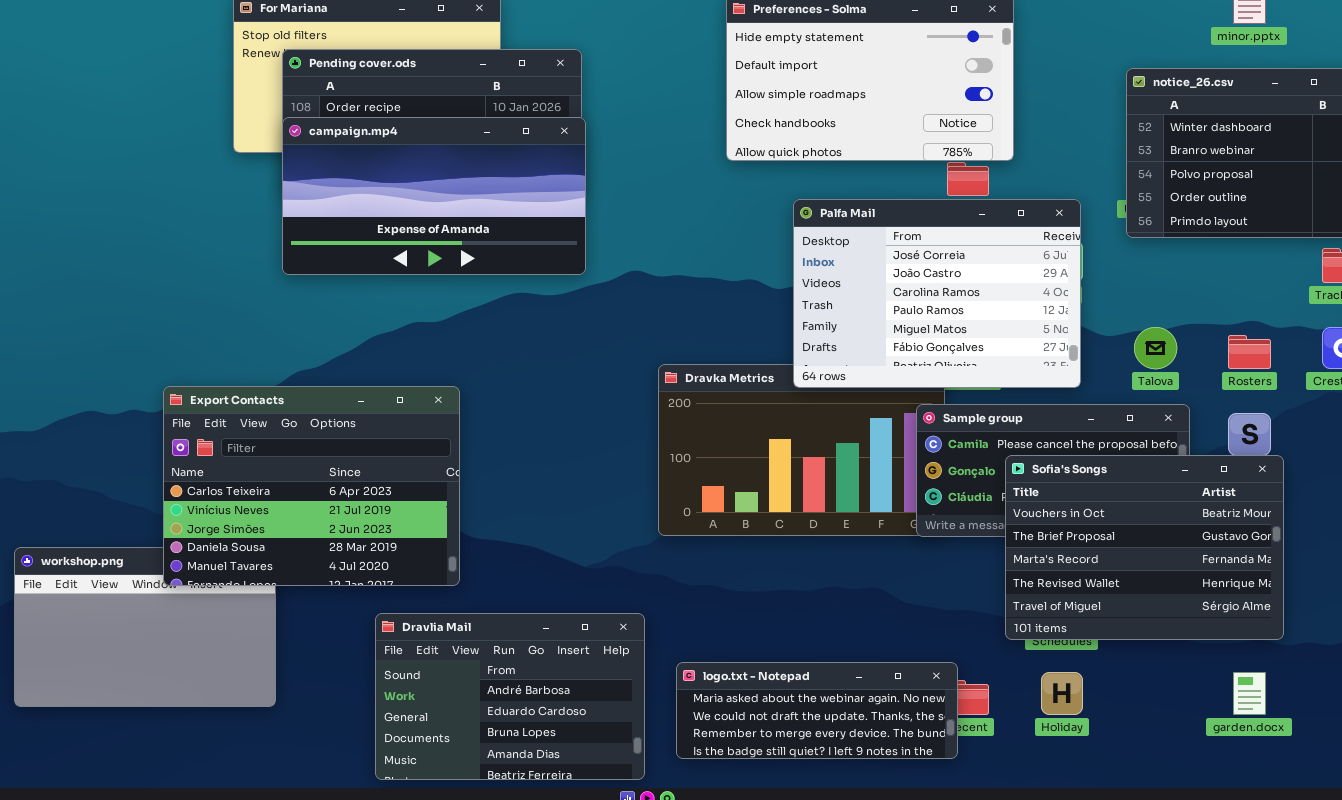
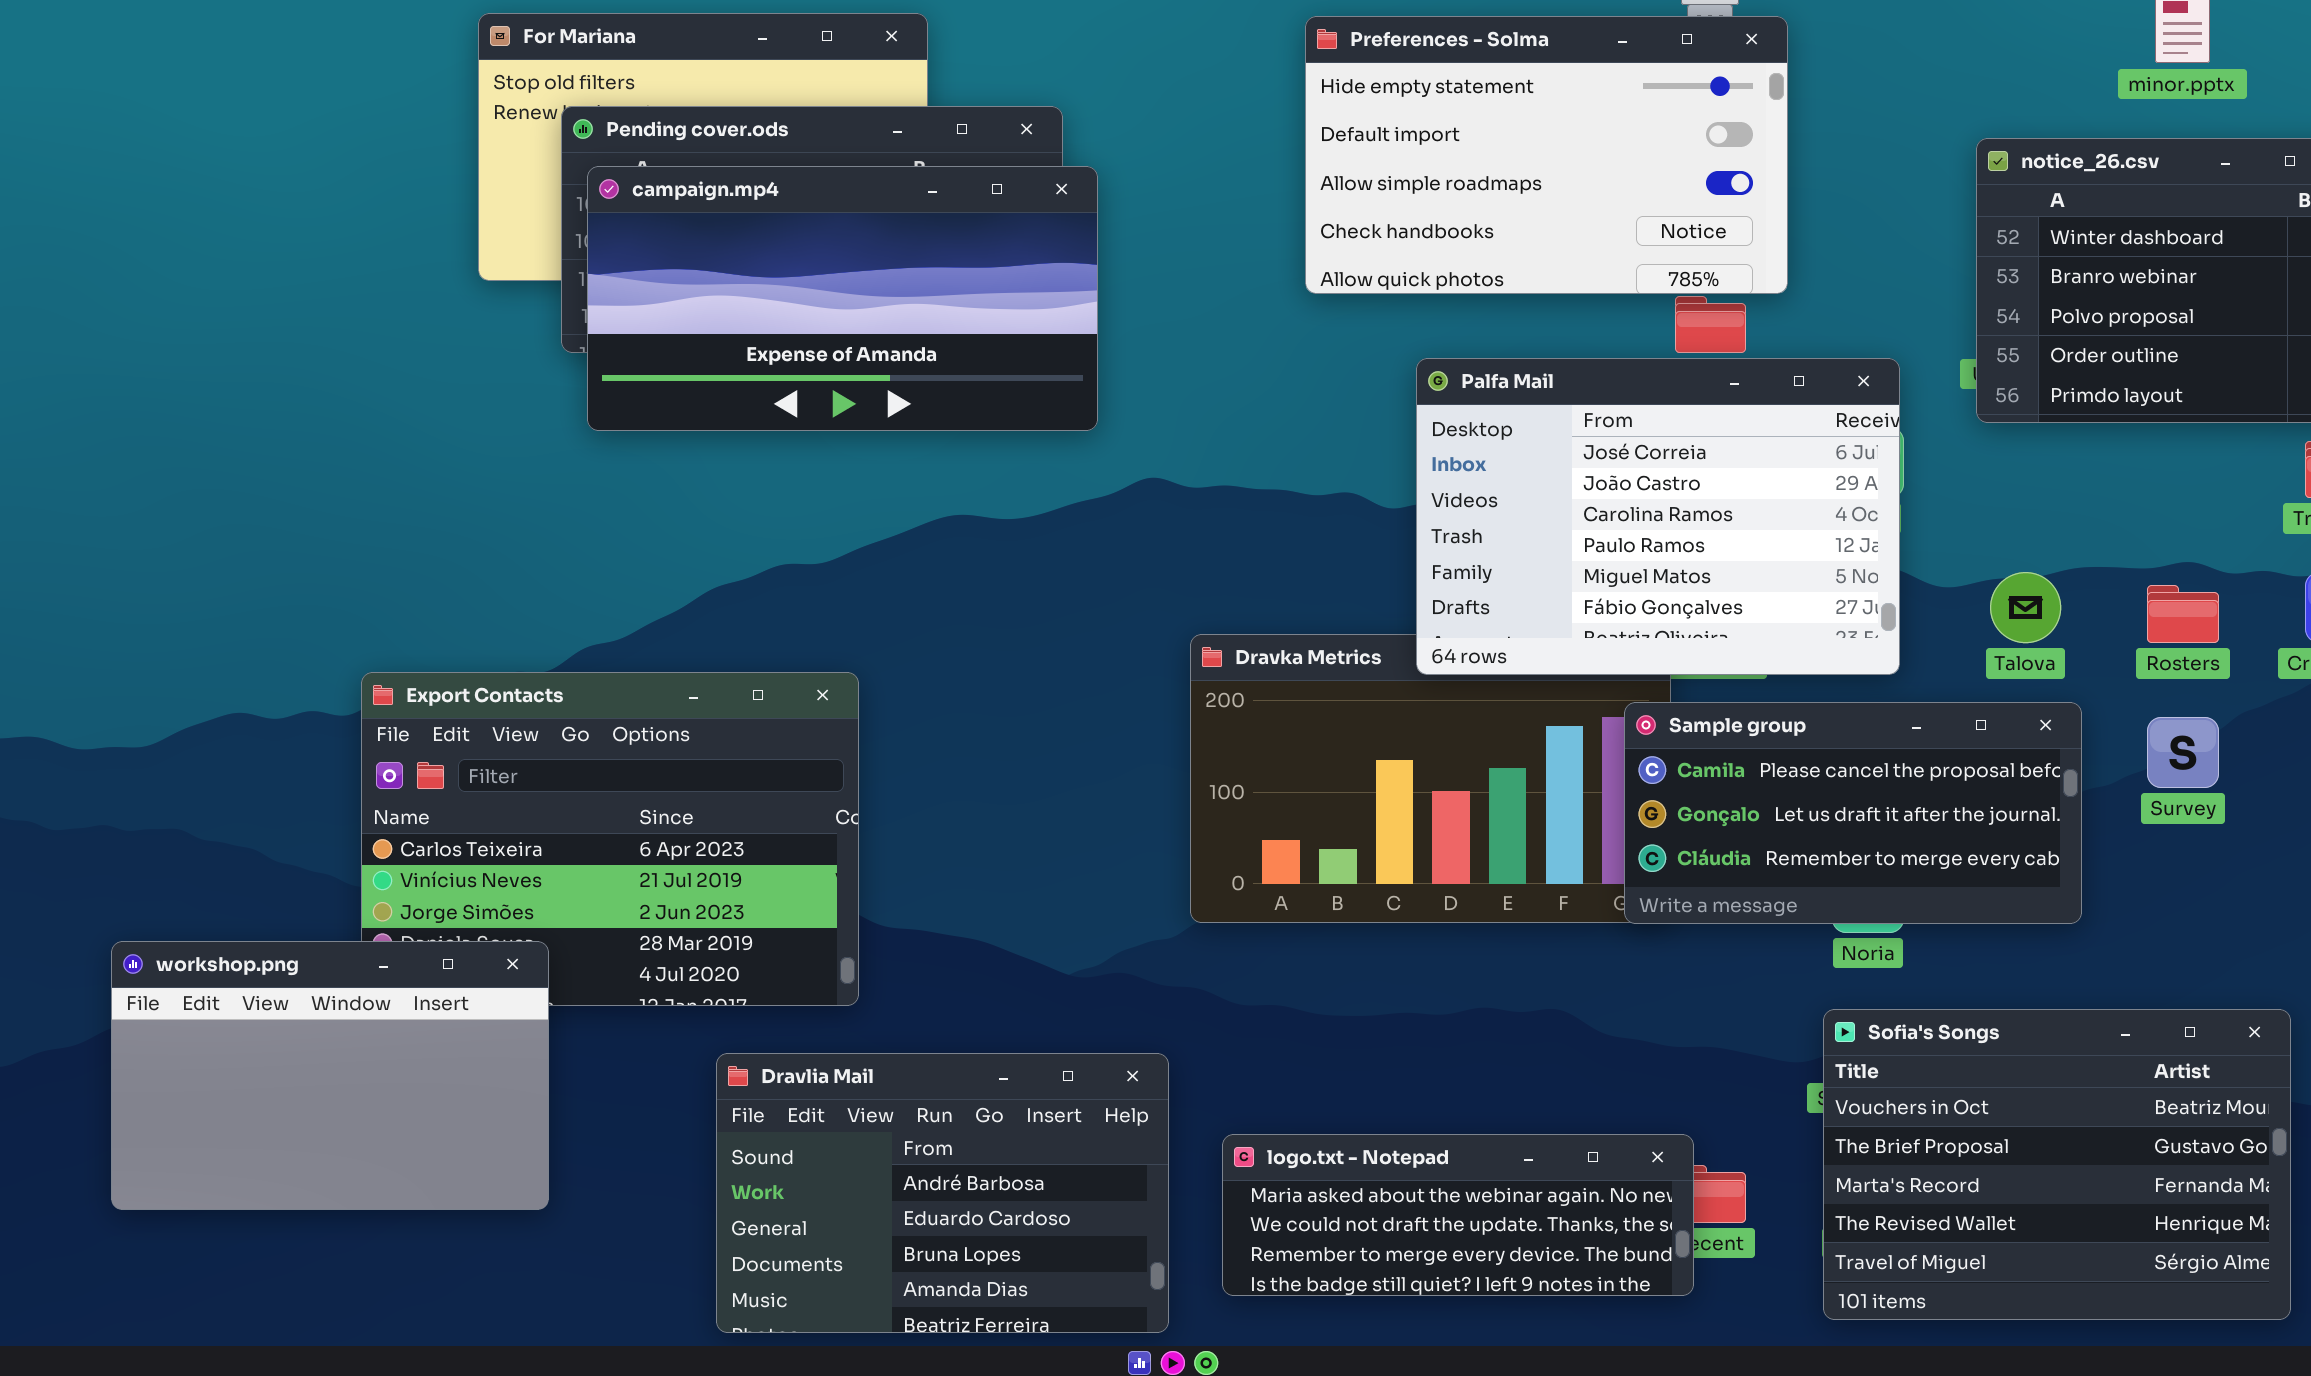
campaign.mp4: [282,117,586,275] -> [587,166,1098,431], moved
Sofia's Songs: [1005,455,1284,640] -> [1823,1009,2291,1320], moved
workshop.png: [14,547,276,707] -> [111,941,549,1210], raised

